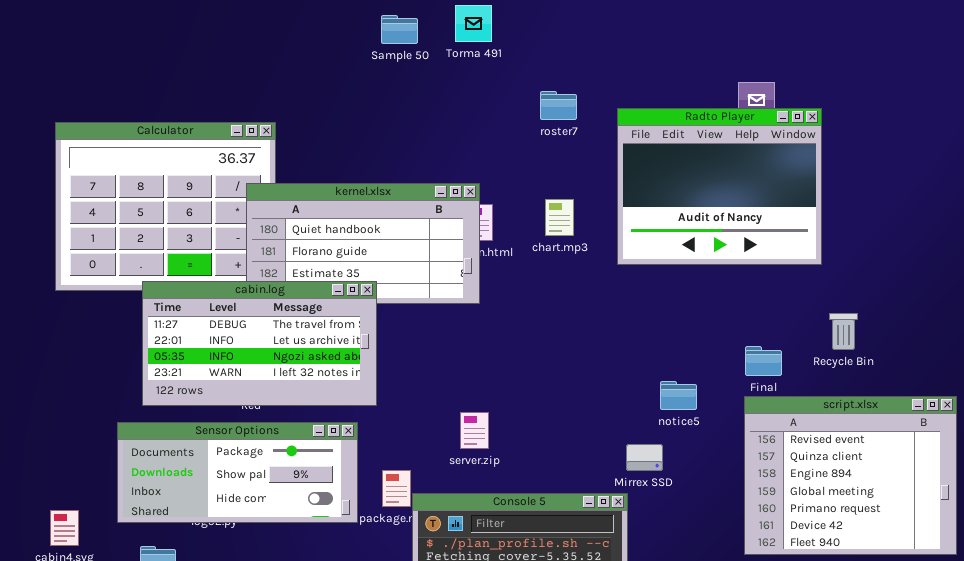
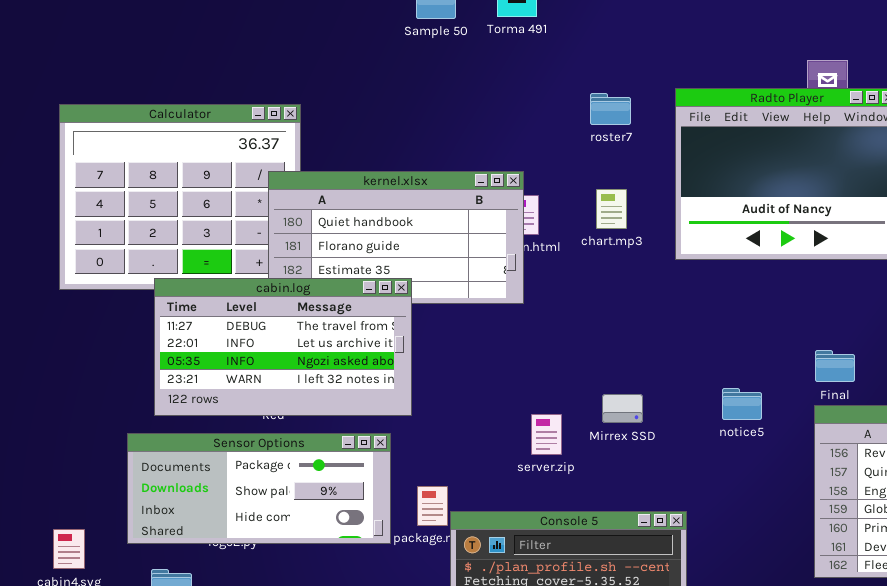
roster7: [540,91,577,120] -> [590,93,631,125], moved
server.zip: [460,412,489,449] -> [531,414,562,455], moved
Mirrex SSD: [626,444,663,471] -> [602,394,643,423], moved

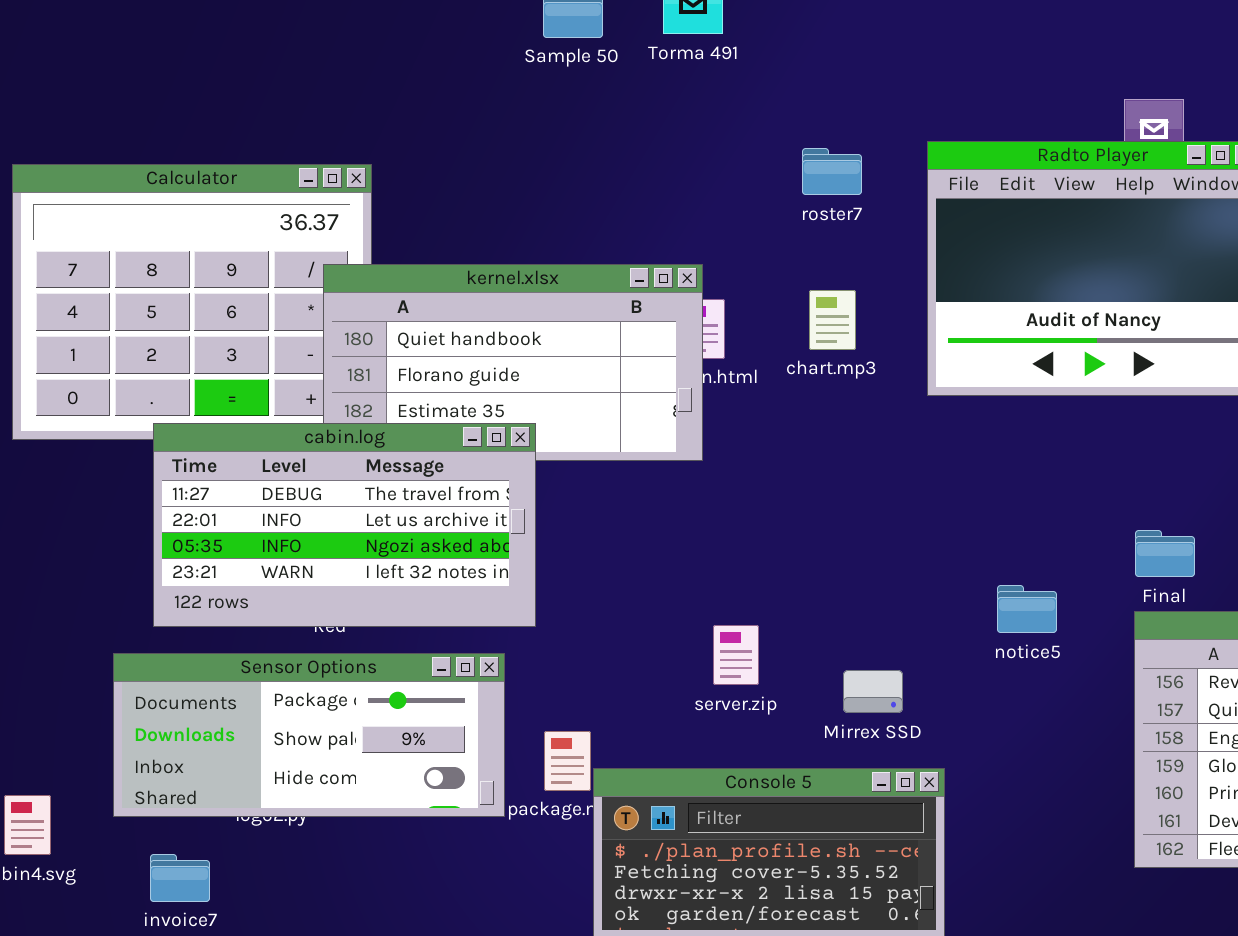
Mirrex SSD: [602,394,643,423] -> [843,670,903,713], moved

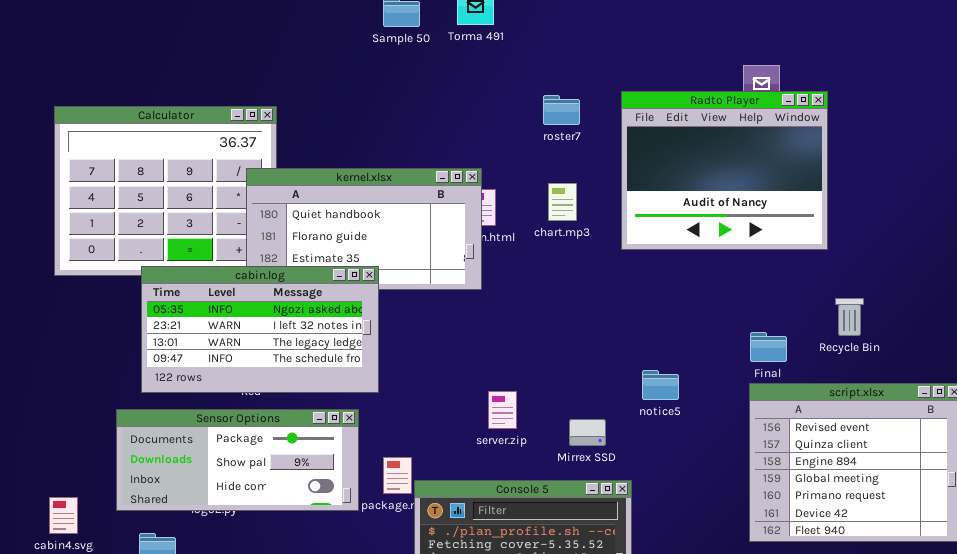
cabin.log: [153,423,536,627] -> [141,266,379,393], scrolled down 2 rows
notice5: [997,585,1057,633] -> [642,370,679,400], moved

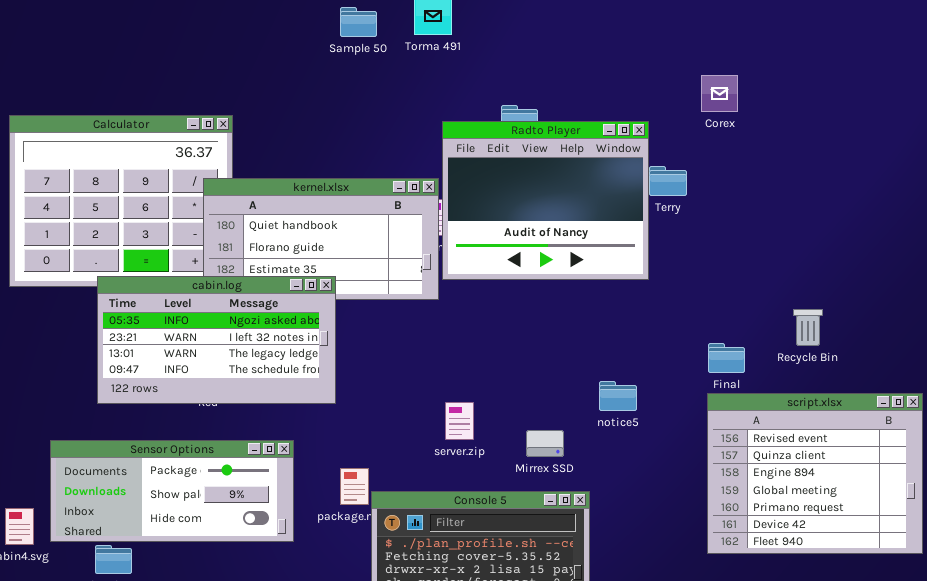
Radto Player: [621,91,828,250] -> [442,121,649,280], moved
Sensor Options: [116,409,359,511] -> [50,440,294,542], moved

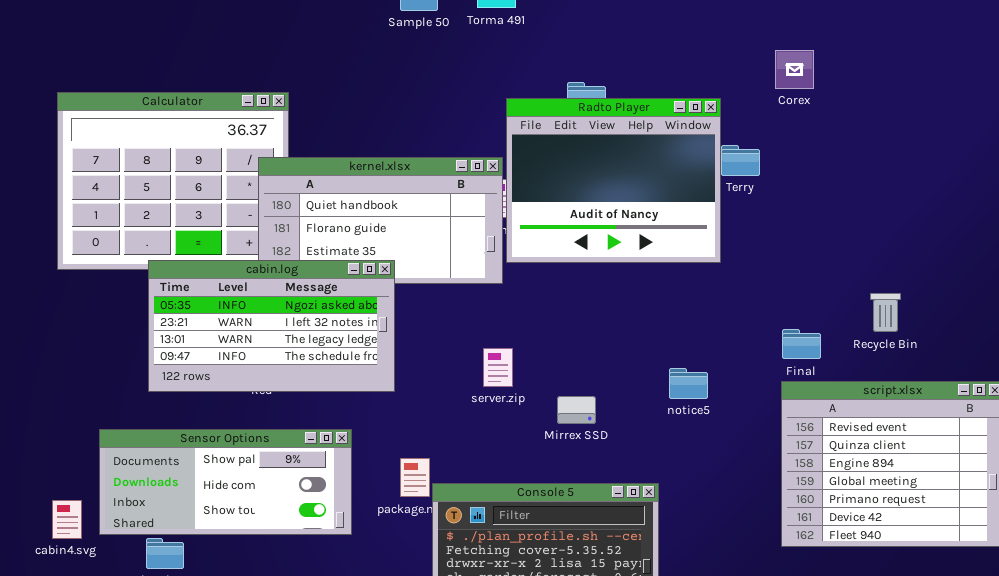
server.zip: [445,402,474,440] -> [483,348,513,387], moved
Mirrex SSD: [526,430,564,457] -> [557,396,596,424], moved
Sensor Options: [50,440,294,542] -> [99,429,352,535], scrolled down 1 row

